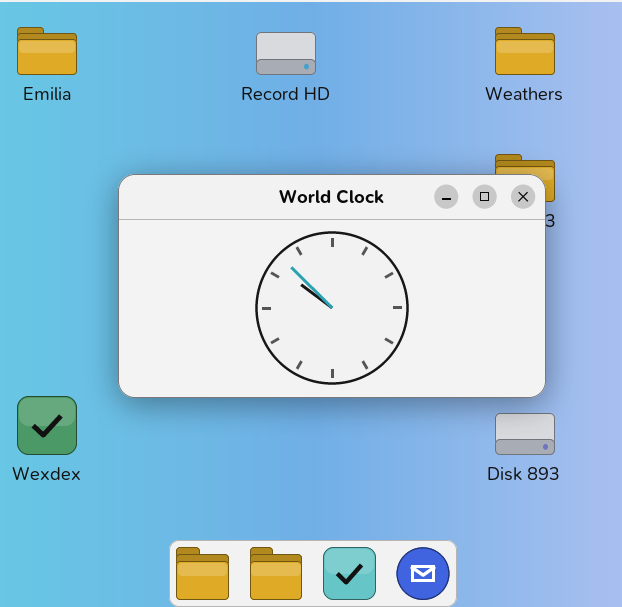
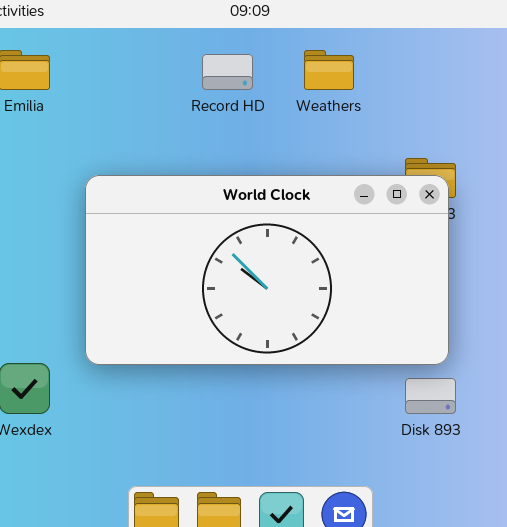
Weathers: [495,27,555,75] -> [304,50,354,90], moved

